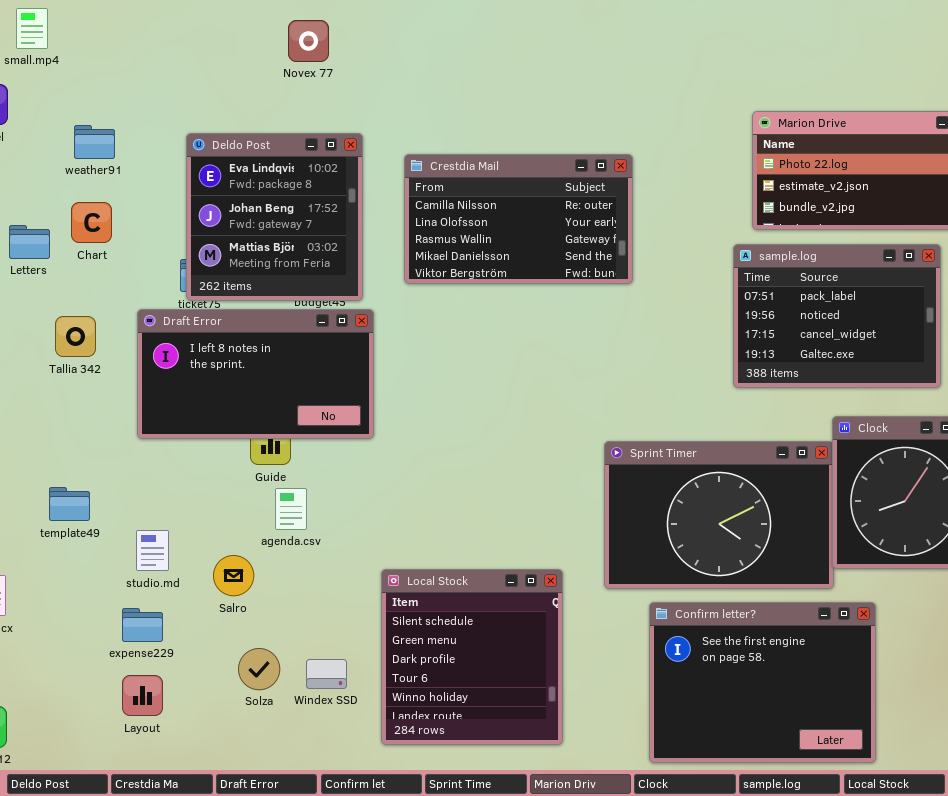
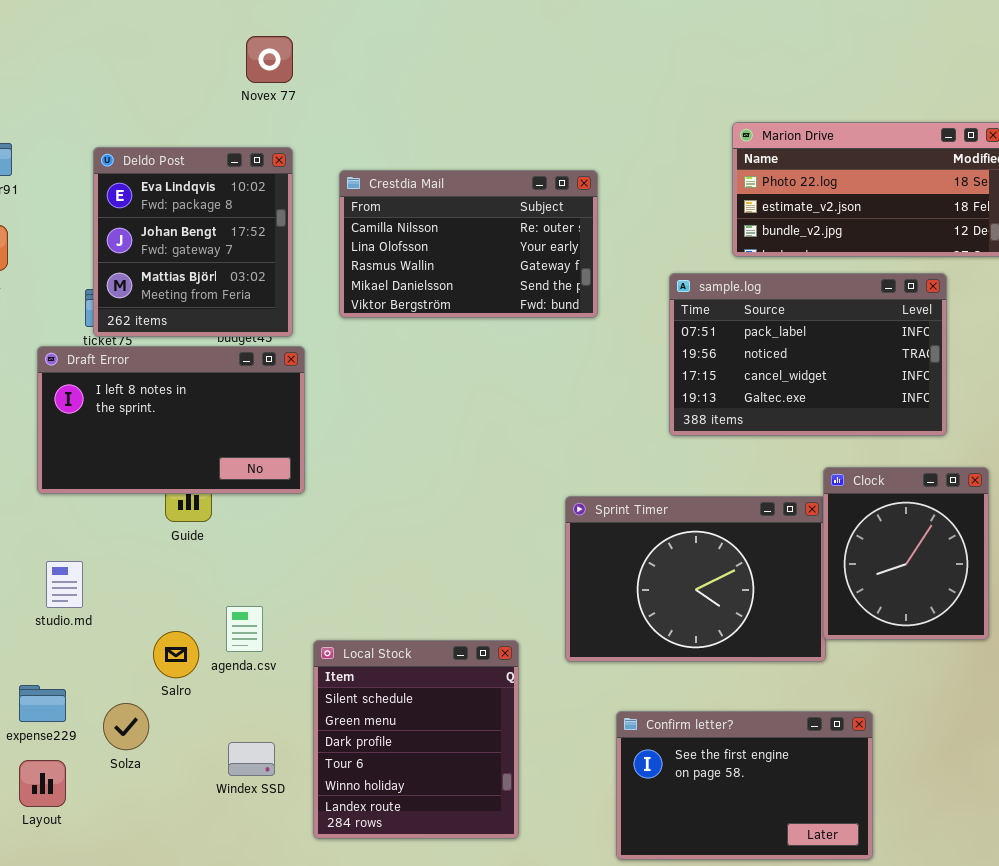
Novex 77: [288,20,329,62] -> [246,36,293,83], moved
sample.log: [733,244,941,388] -> [669,273,947,436], resized
agenda.csv: [275,488,307,530] -> [226,606,263,652], moved
studio.md: [136,530,169,571] -> [46,561,83,608], moved
Salro: [213,555,254,596] -> [153,631,199,678], moved
Confirm letter?: [649,602,876,763] -> [616,711,873,860], resized
Solza: [238,648,280,690] -> [103,703,149,750], moved

